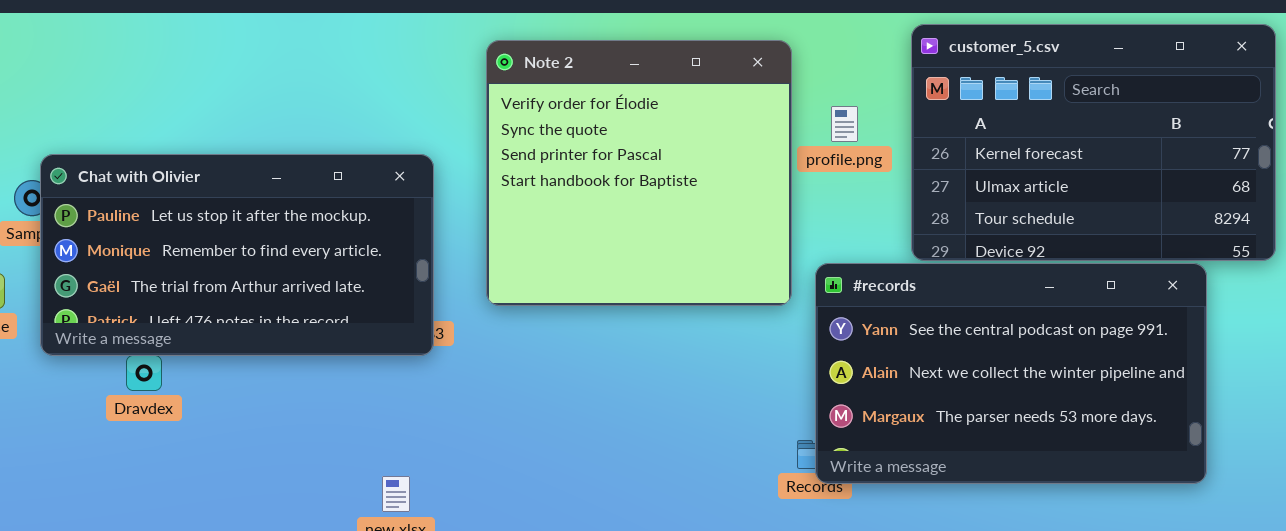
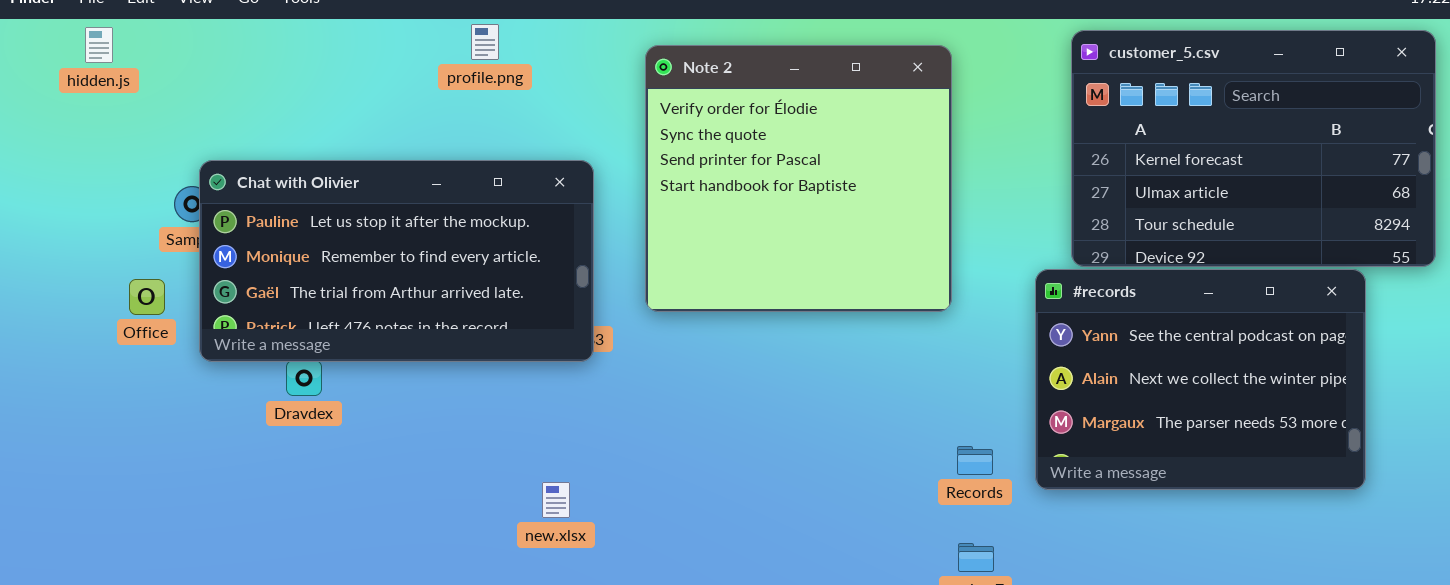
profile.png: [831,106,858,142] -> [471,24,499,60], moved
#records: [815,263,1207,484] -> [1035,269,1366,490], resized

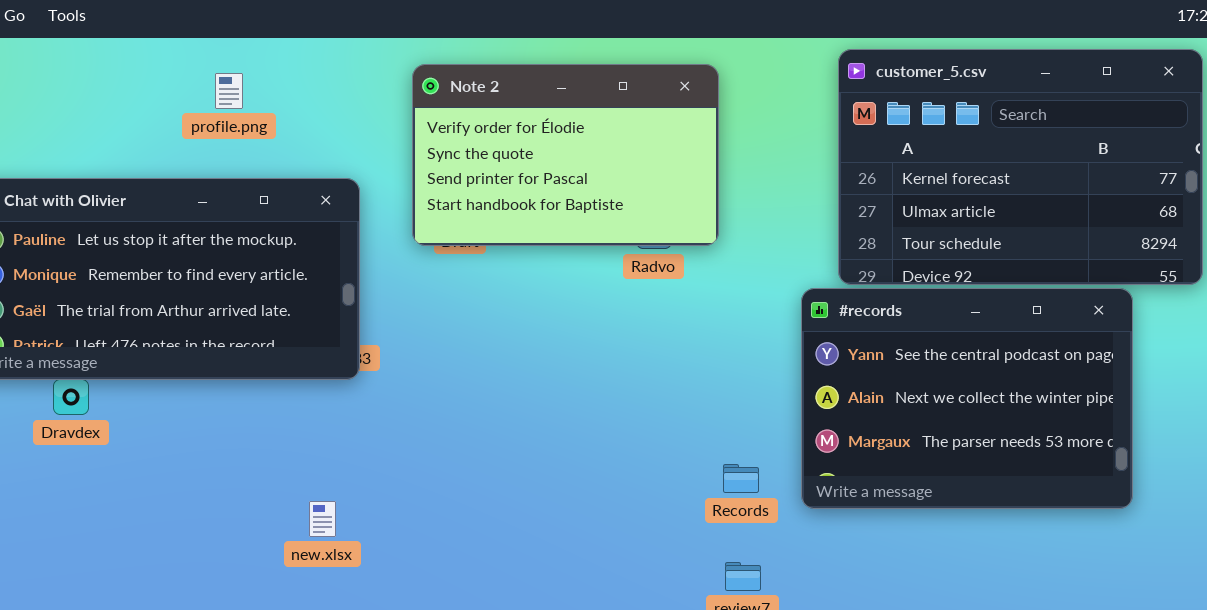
profile.png: [471,24,499,60] -> [215,73,243,109], moved
Note 2: [645,45,952,312] -> [412,64,719,246], resized

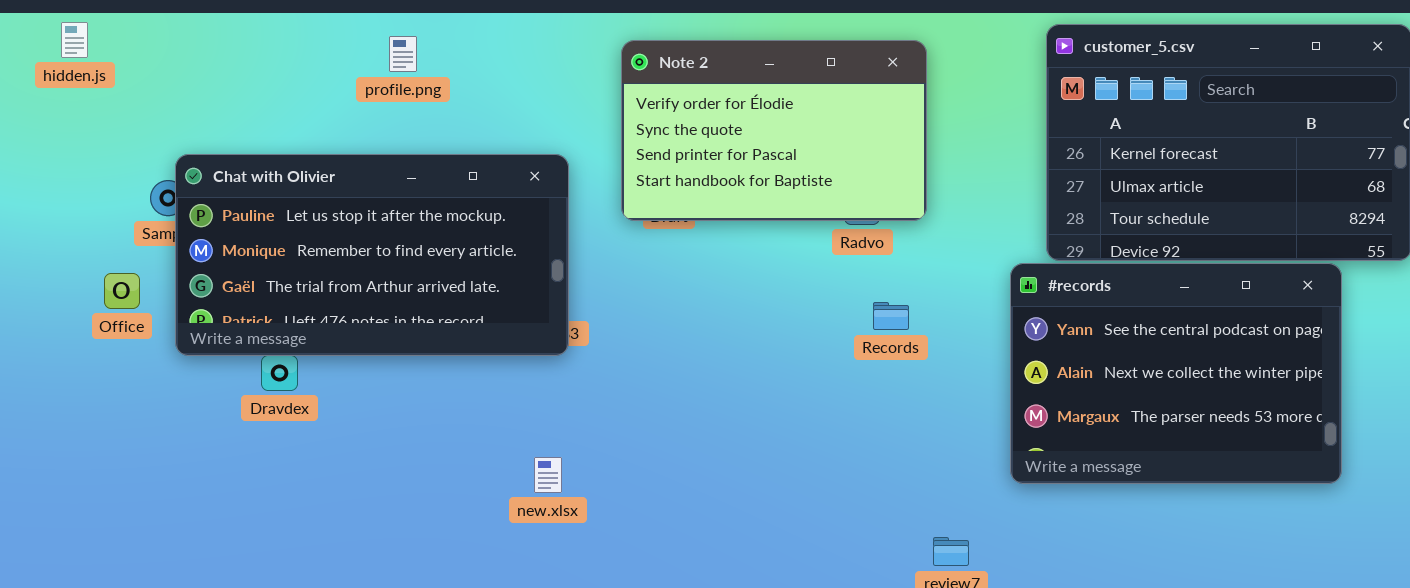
profile.png: [215,73,243,109] -> [389,36,417,72], moved
Records: [723,464,759,493] -> [873,302,909,330], moved
new.xlsx: [309,501,336,537] -> [534,457,562,493], moved

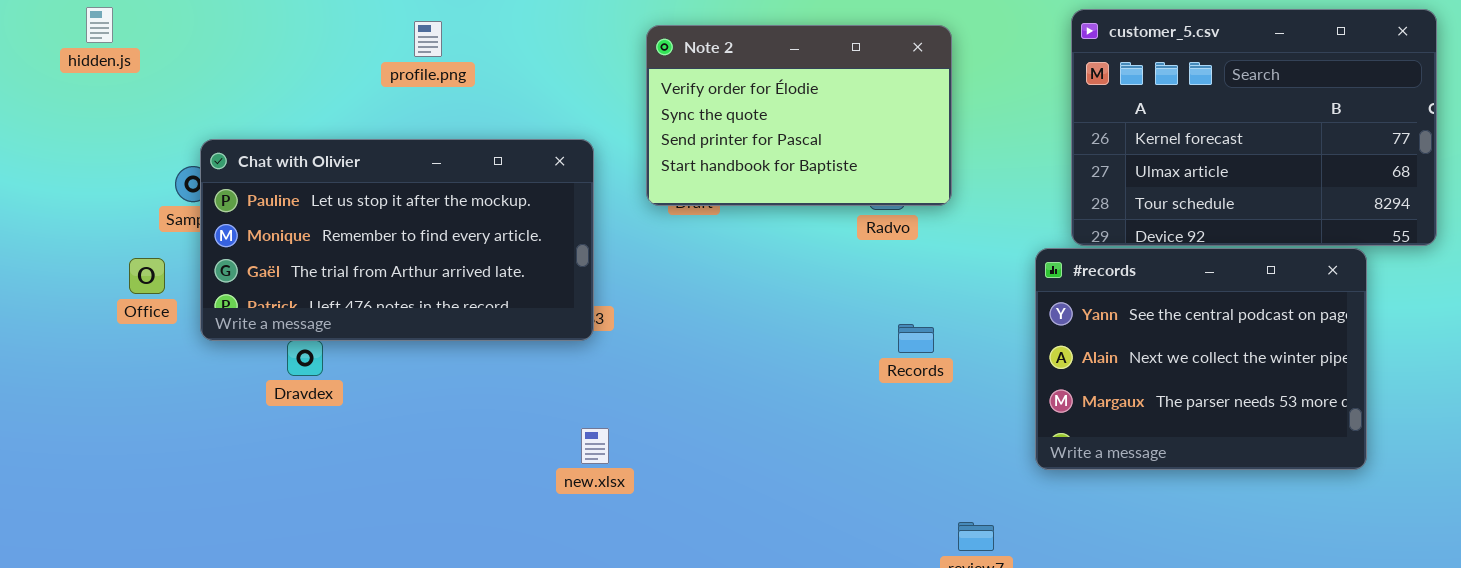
Records: [873,302,909,330] -> [898,324,934,353], moved
new.xlsx: [534,457,562,493] -> [581,428,609,464], moved

